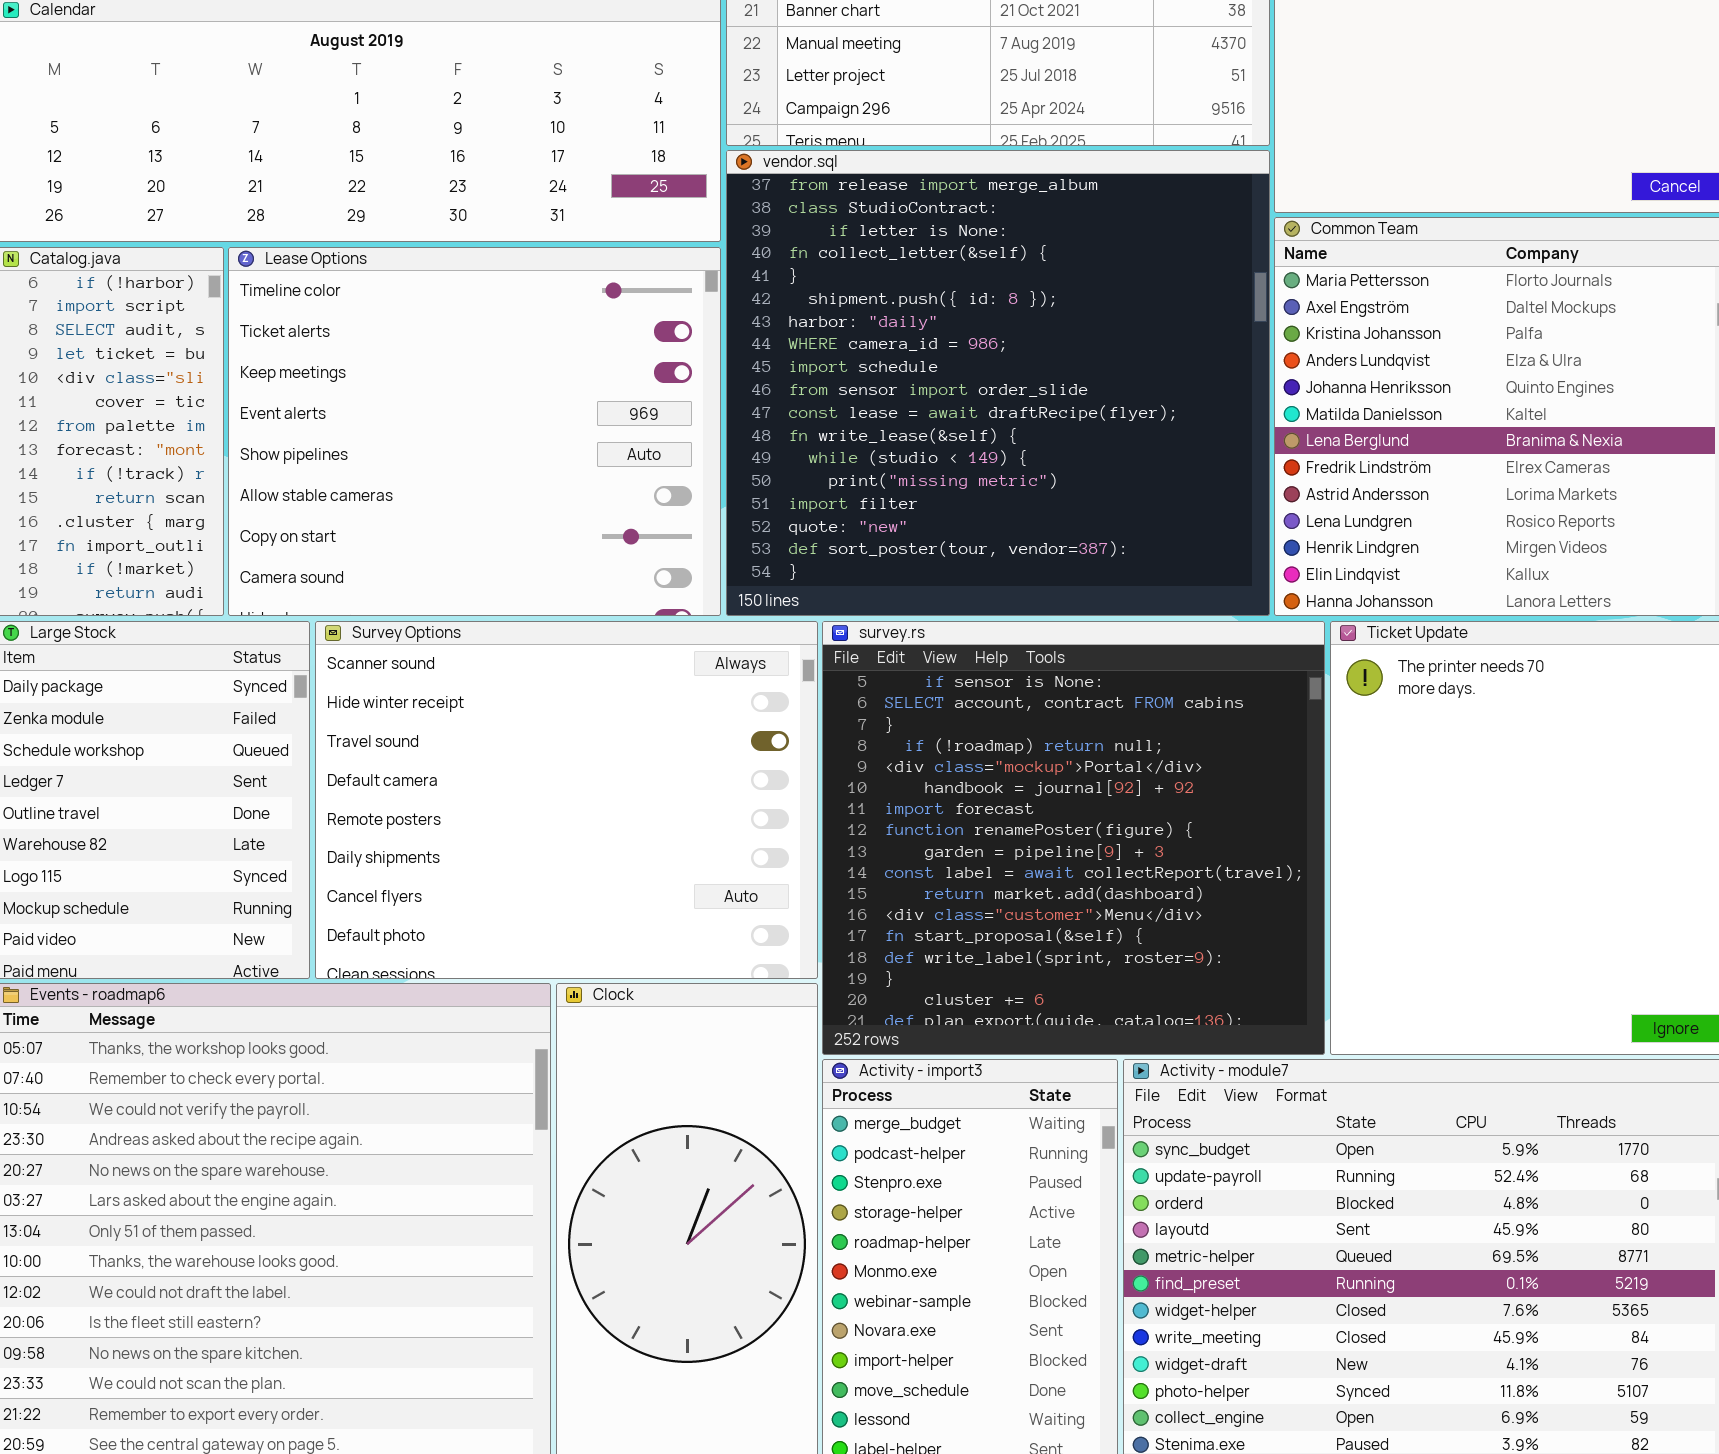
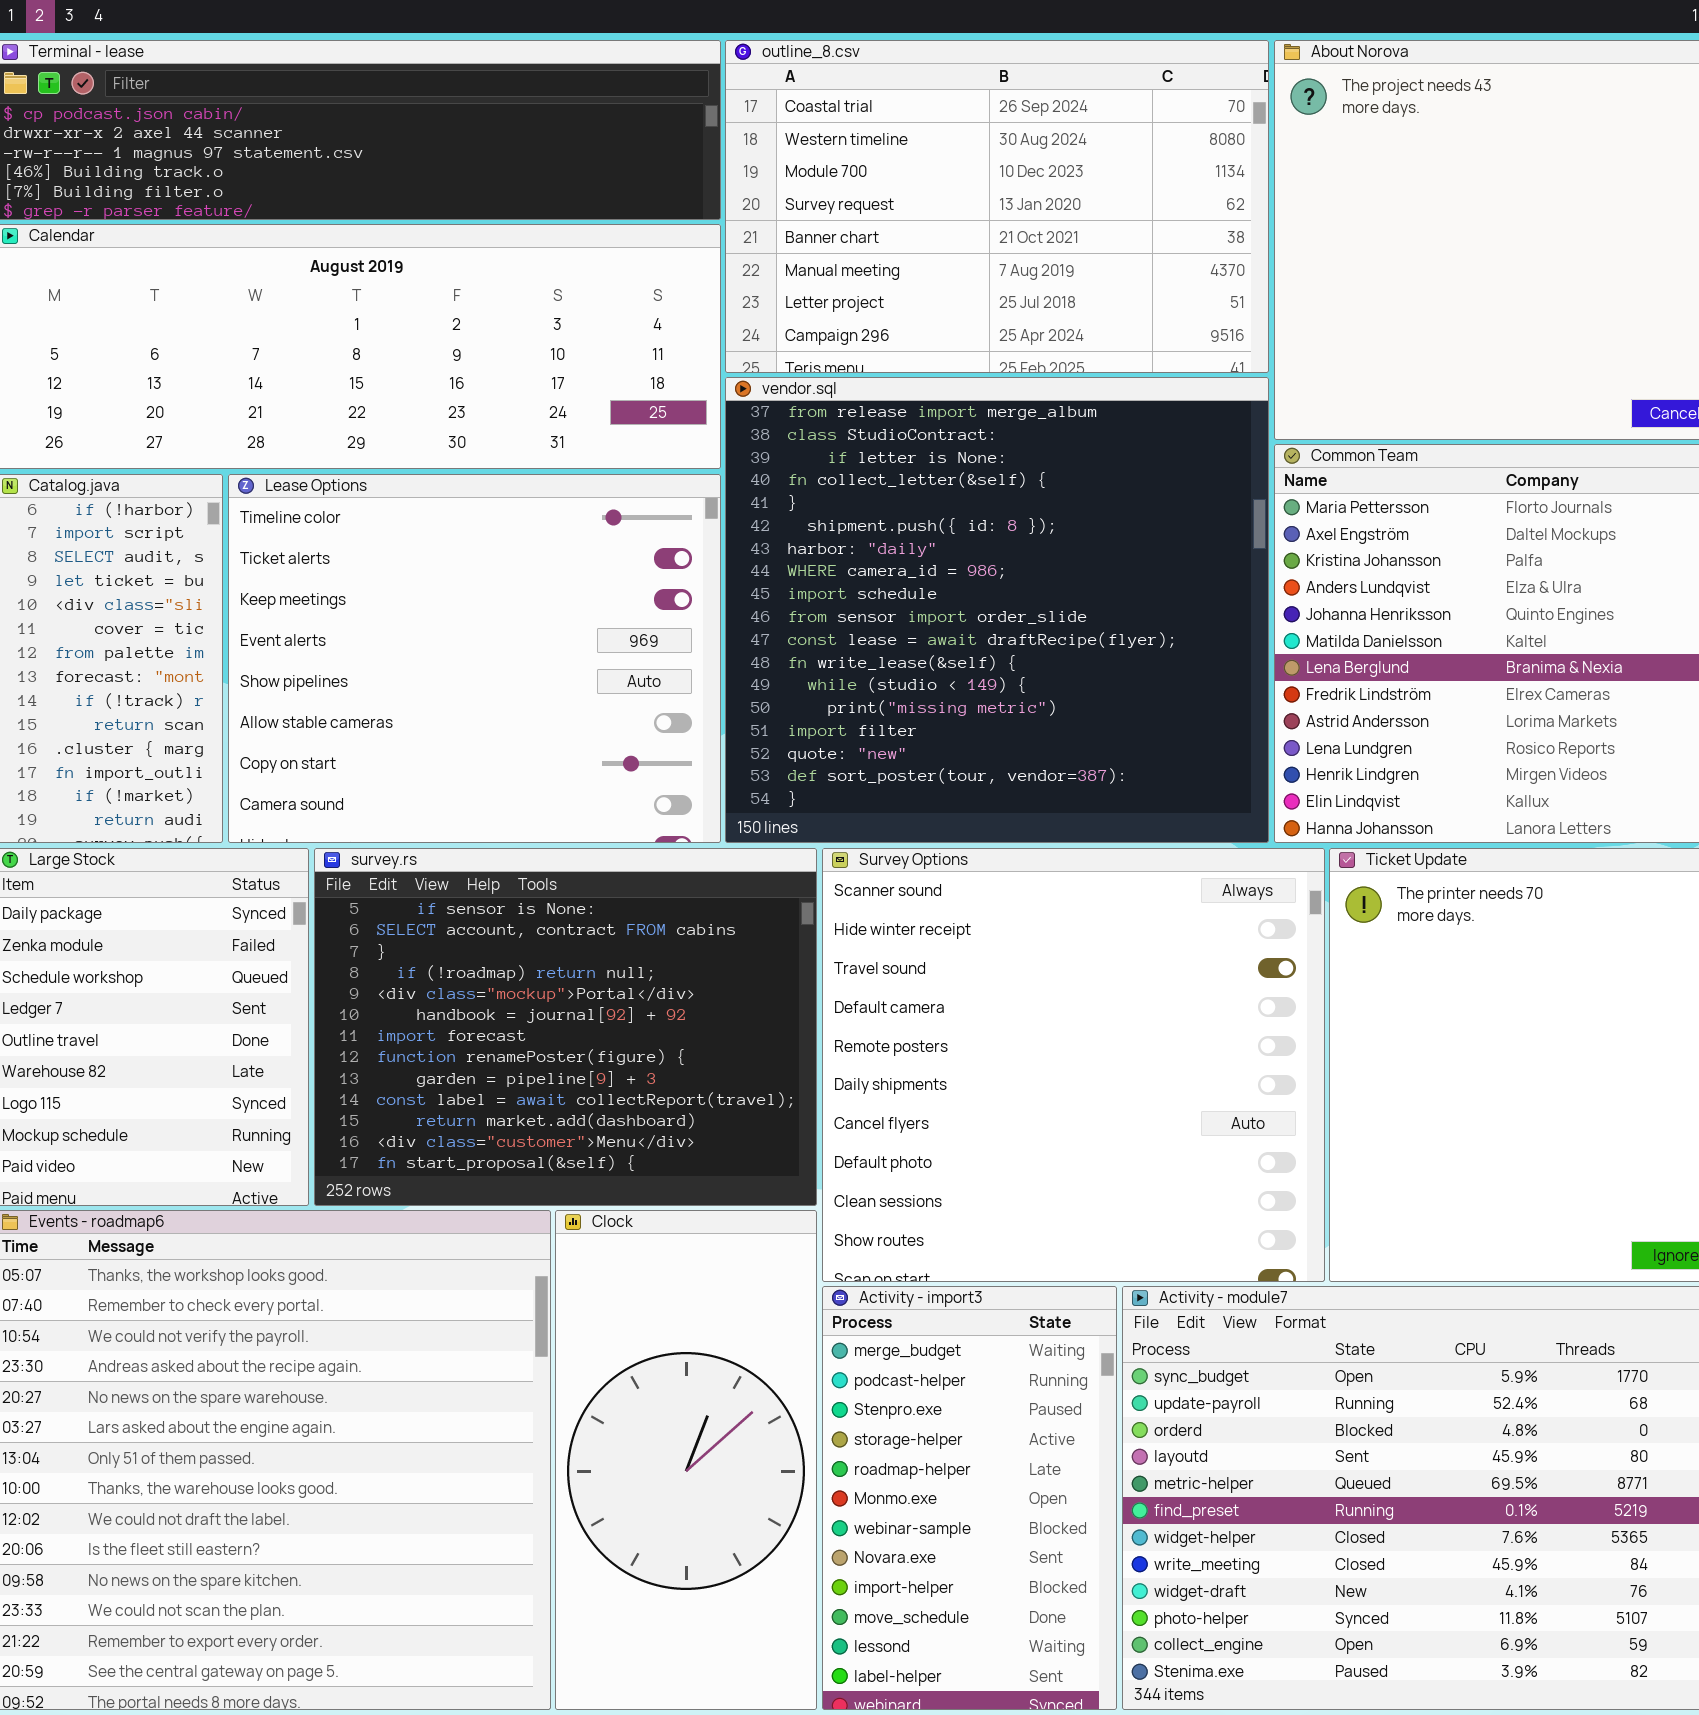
Survey Options: [315,621,818,979] -> [822,848,1325,1282], moved, resized
survey.rs: [822,621,1325,1055] -> [314,848,817,1206], moved, resized

